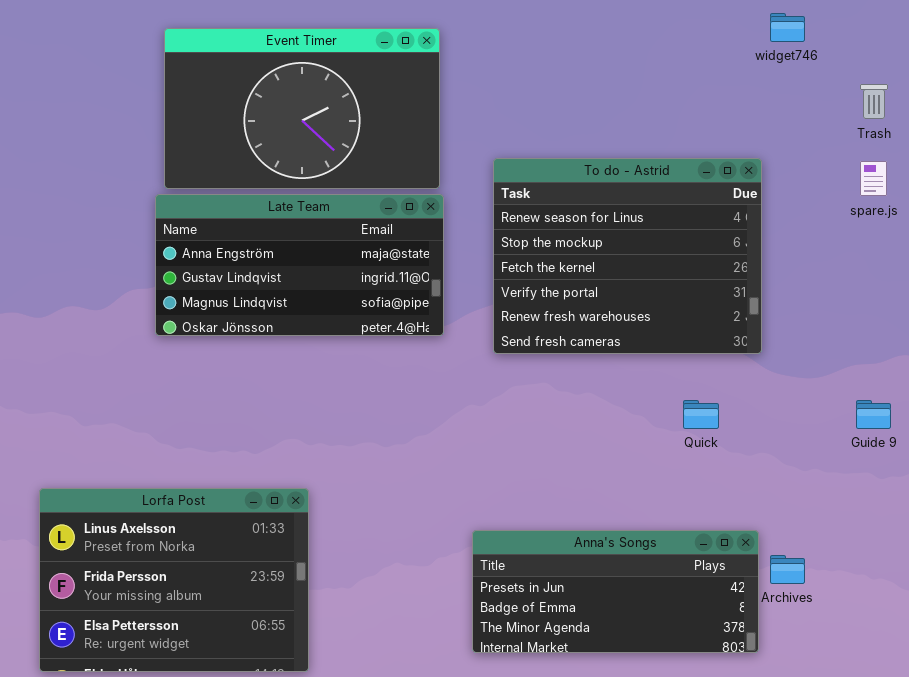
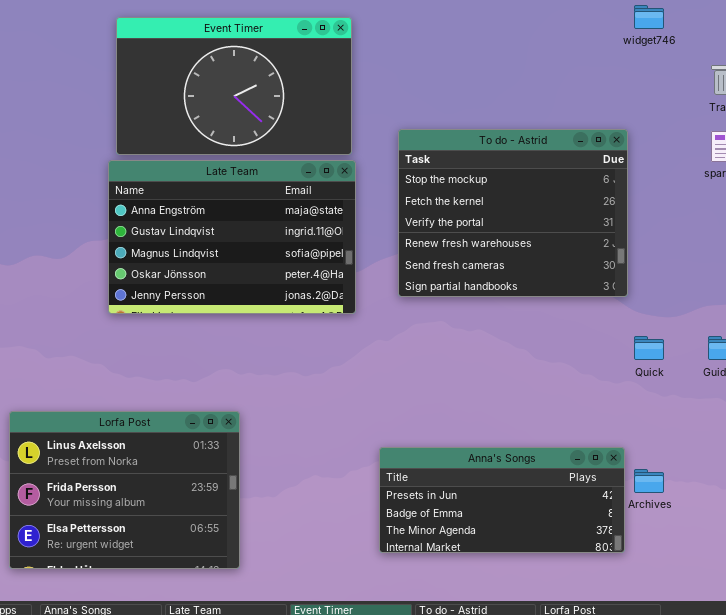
To do - Astrid: [493,158,762,354] -> [398,129,628,297], scrolled down 1 row
Late Team: [155,194,444,336] -> [108,160,356,314], resized
Quick: [683,400,719,429] -> [634,336,664,360], moved

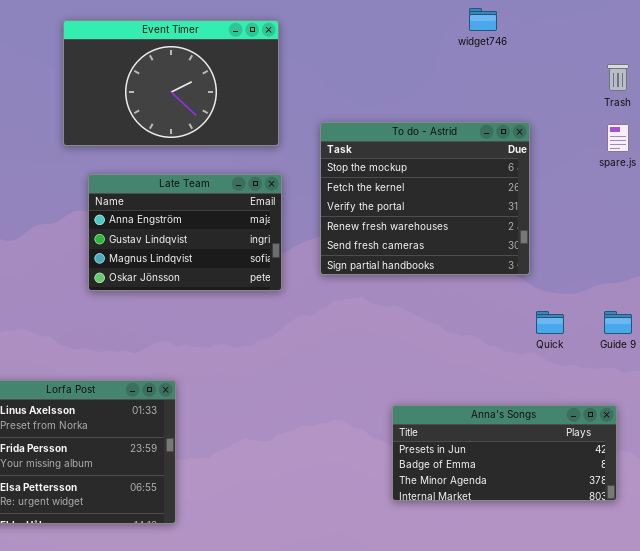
widget746: [634,5,664,29] -> [469,8,497,31], moved
Late Team: [108,160,356,314] -> [88,174,282,291], resized
Anna's Songs: [379,447,625,553] -> [392,405,617,501], moved

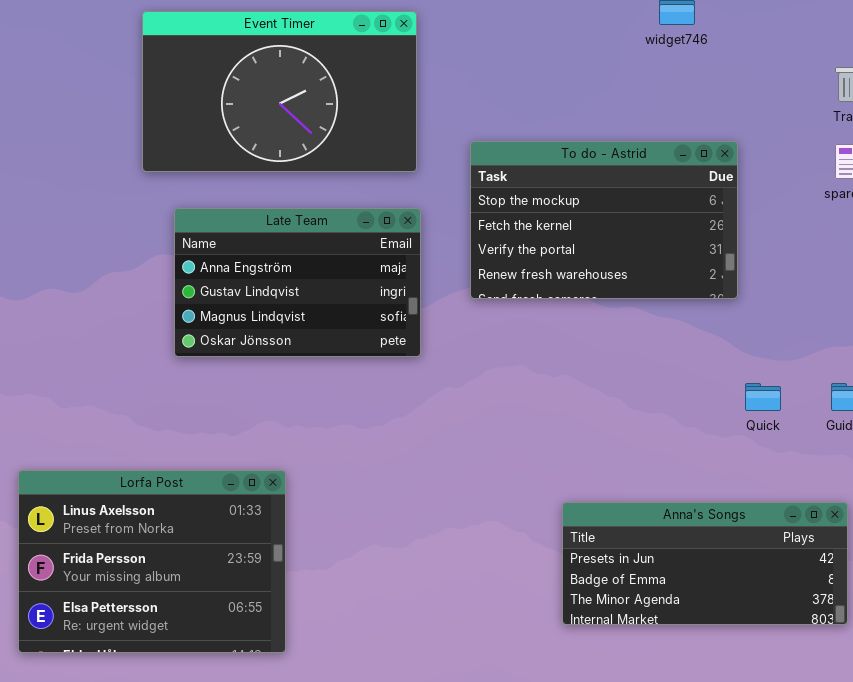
To do - Astrid: [320,122,530,275] -> [470,141,738,299], resized

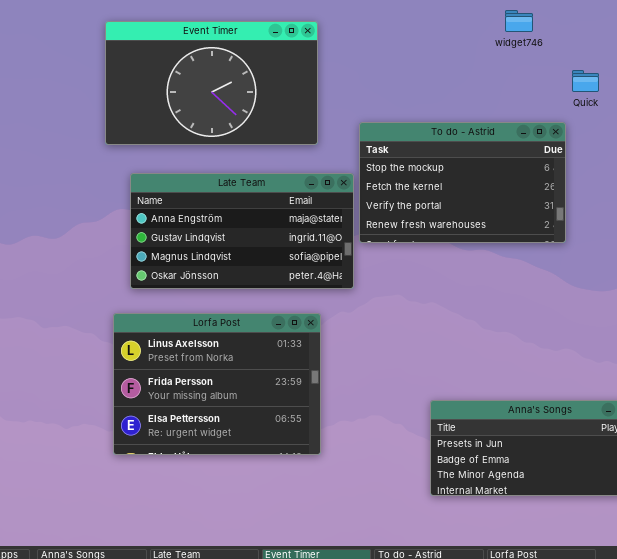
Late Team: [174,208,421,357] -> [130,173,354,289], resized
Quick: [745,383,781,411] -> [572,70,599,92], moved
Lorfa Post: [18,470,286,653] -> [113,313,321,455], moved

